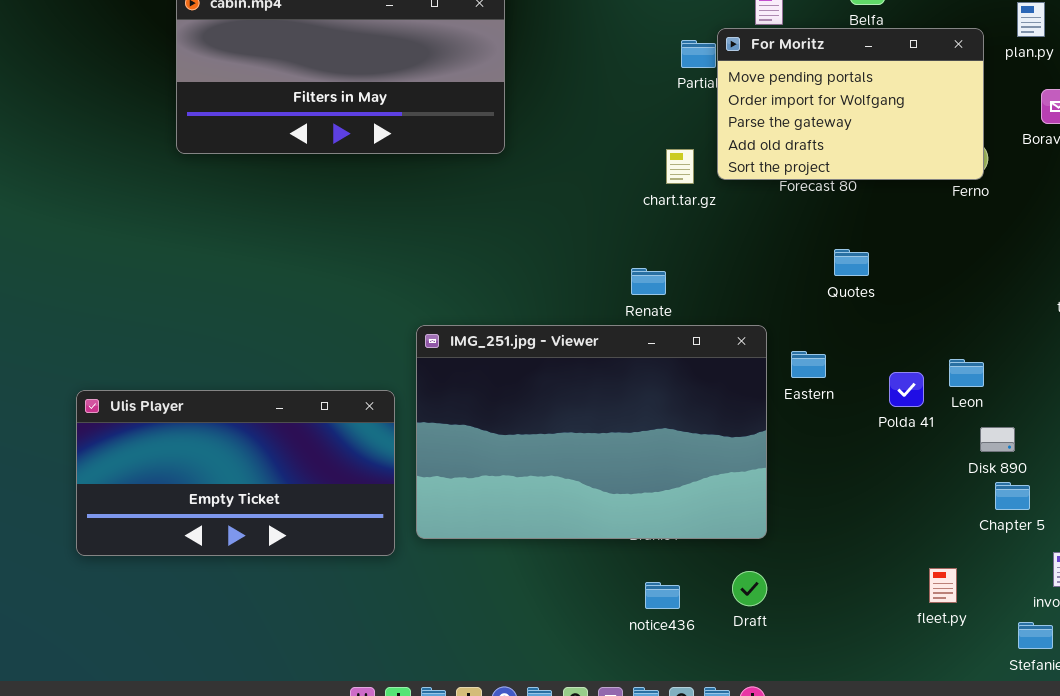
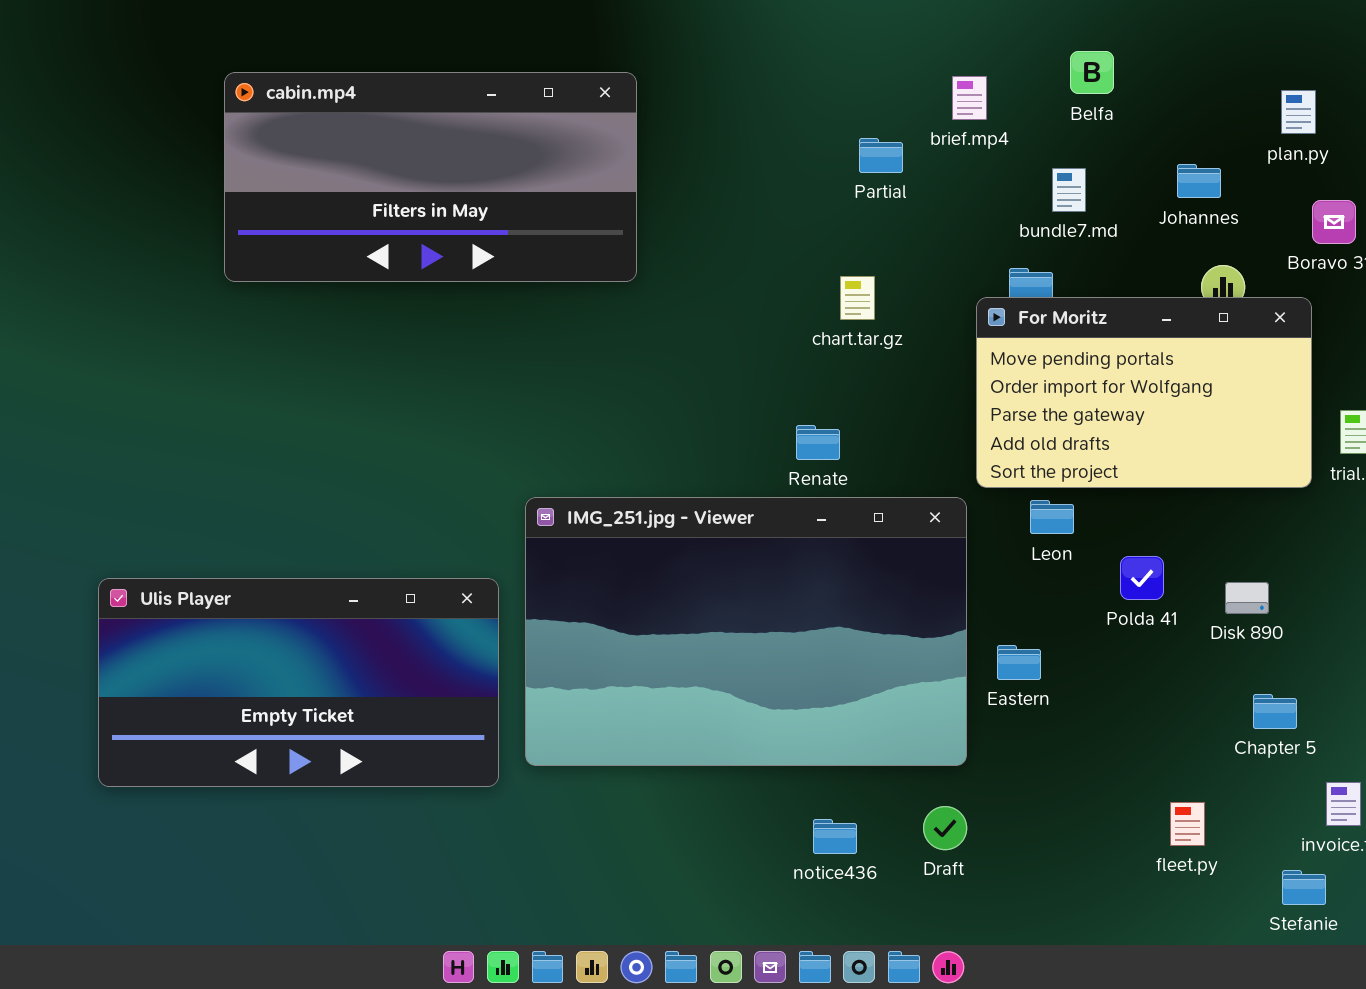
For Moritz: [717,28,984,180] -> [976,297,1312,488], moved
Eastern: [791,351,826,378] -> [997,645,1041,680], moved
Leon: [949,359,984,387] -> [1030,500,1074,534], moved
Disk 890: [980,427,1015,452] -> [1225,582,1269,614], moved

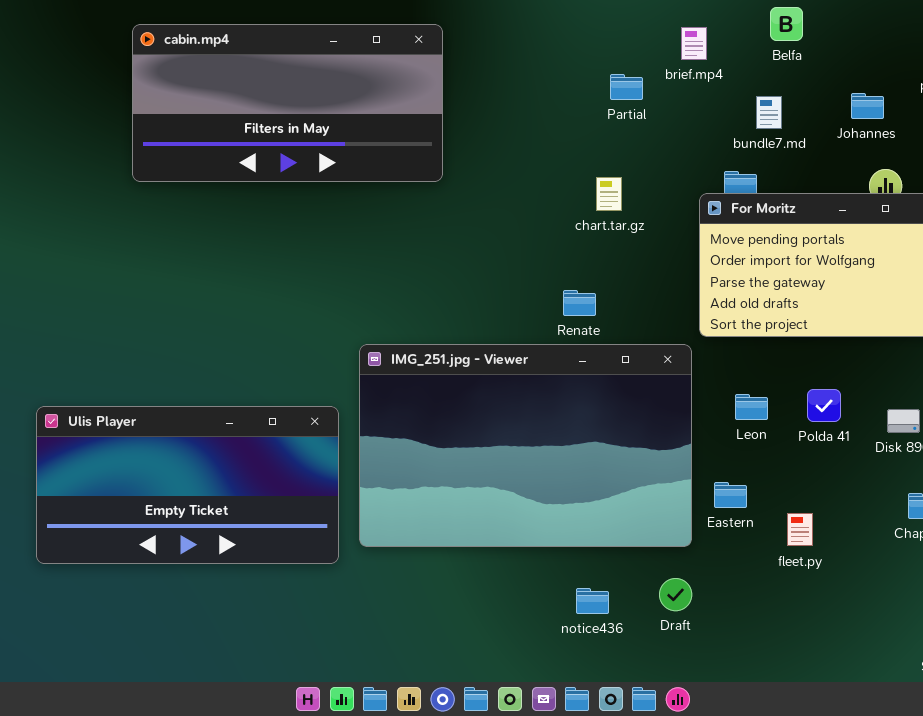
Leon: [1030,500,1074,534] -> [735,394,768,420], moved
Eastern: [997,645,1041,680] -> [714,482,747,508], moved
fleet.py: [1170,802,1205,846] -> [787,513,813,546], moved

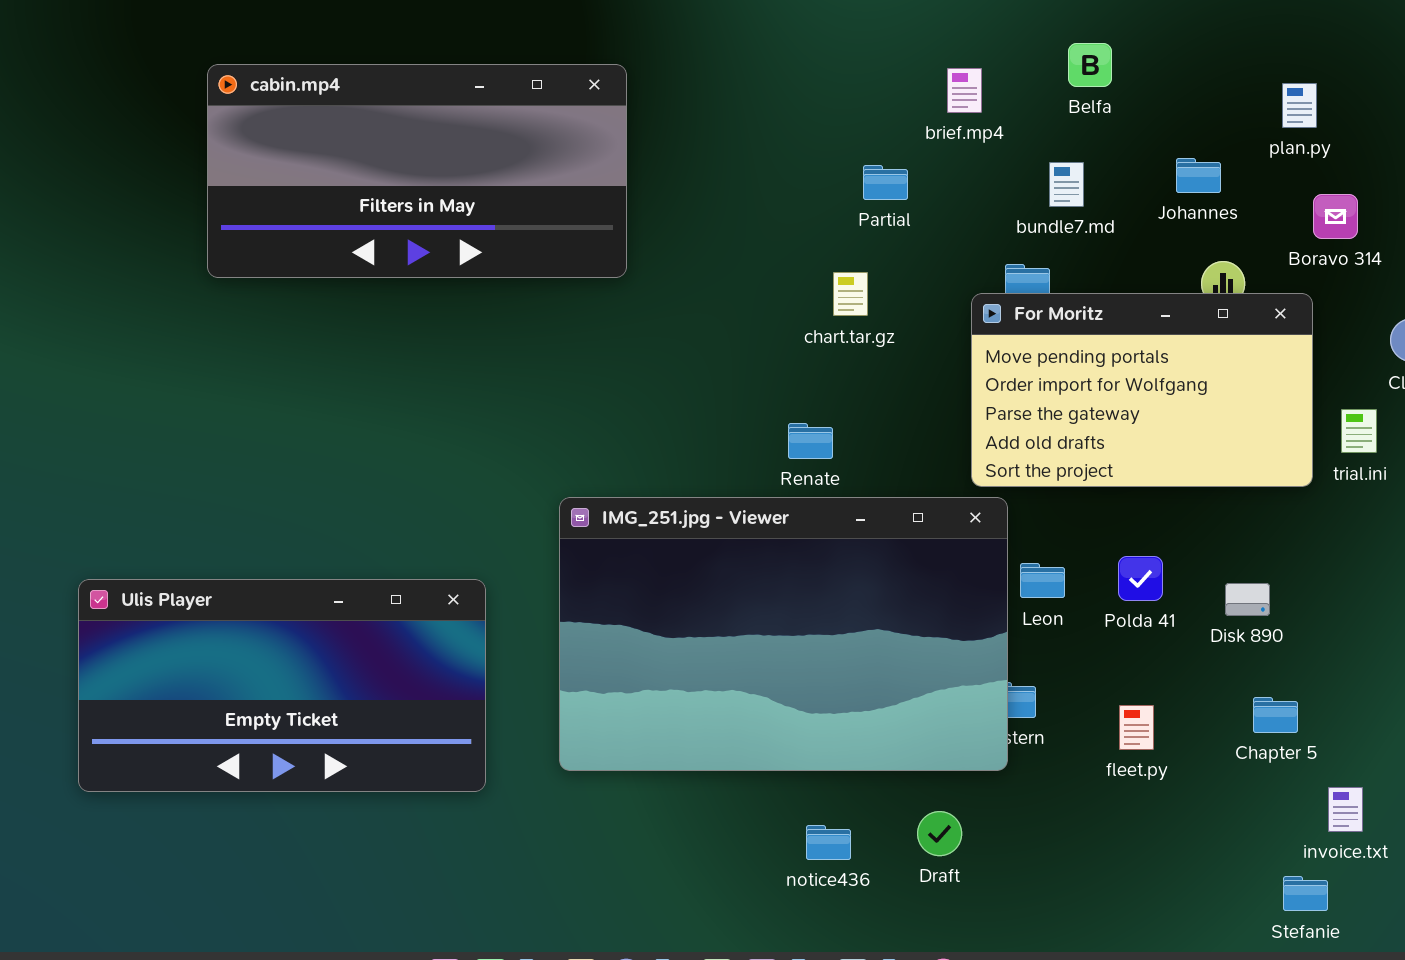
Partial: [610,74,643,100] -> [863,165,908,200], moved
IMG_251.jpg - Viewer: [359,344,692,547] -> [559,497,1008,771], moved
fleet.py: [787,513,813,546] -> [1119,705,1154,750], moved

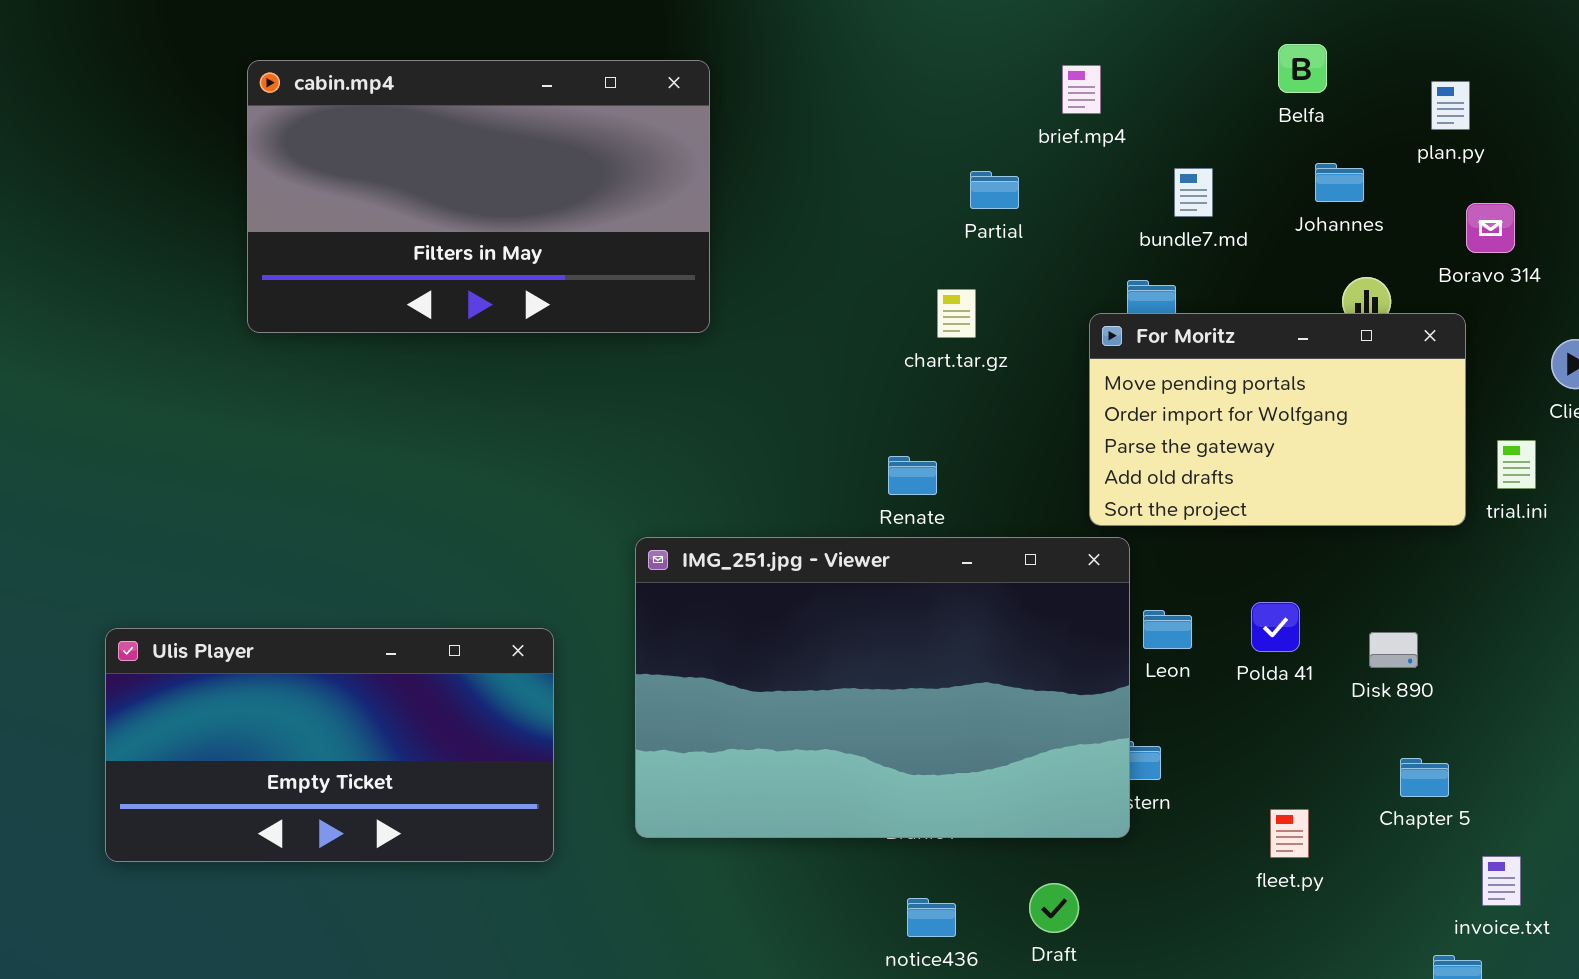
Belfa: [1068,43,1112,87] -> [1278,44,1327,93], moved
cabin.mp4: [207,64,627,278] -> [247,60,710,333], resized
fleet.py: [1119,705,1154,750] -> [1270,809,1309,858], moved

